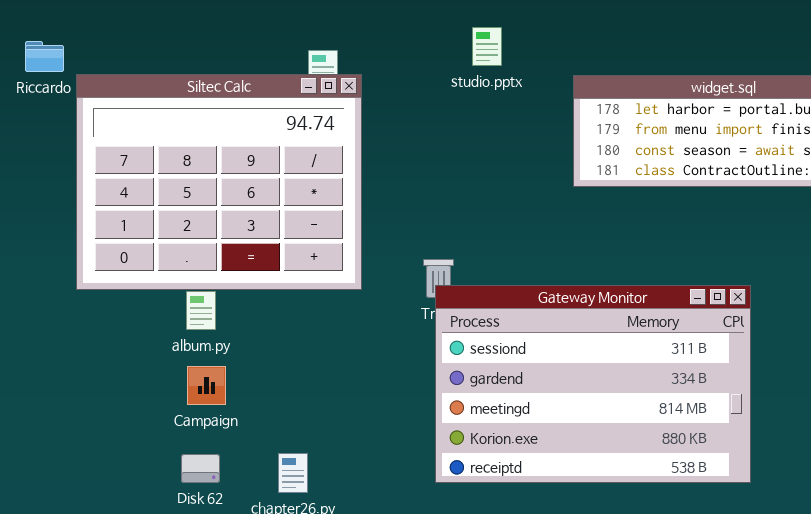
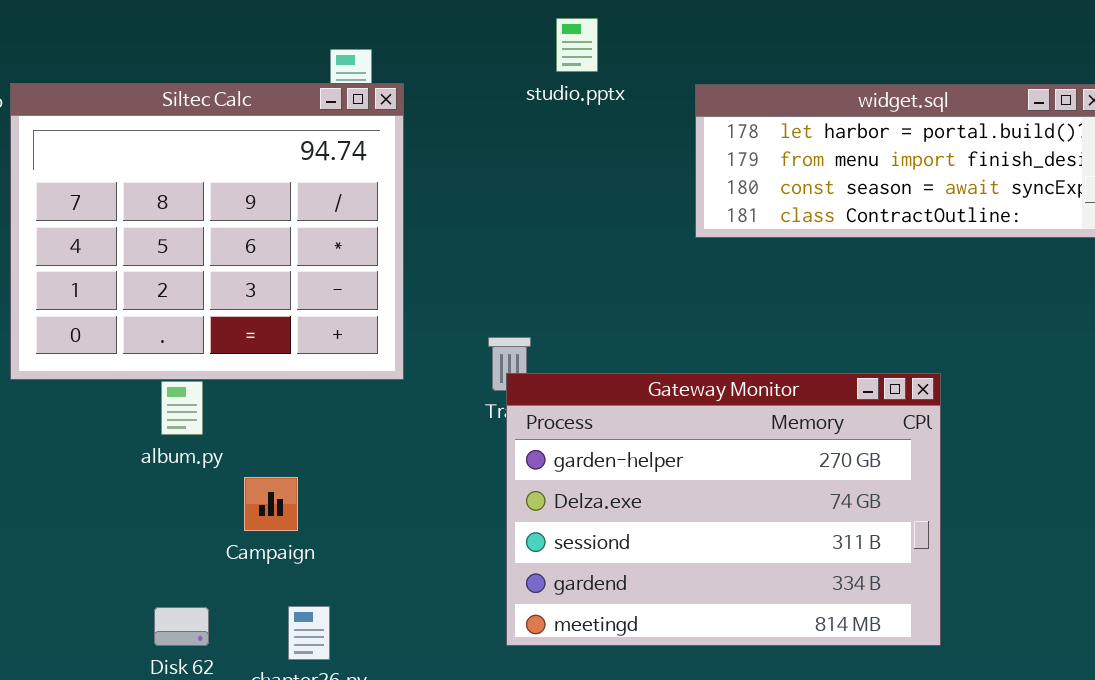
Gateway Monitor: [435,285,751,483] -> [506,373,941,646], scrolled up 2 rows
Campaign: [187,366,226,405] -> [244,477,298,531], moved

